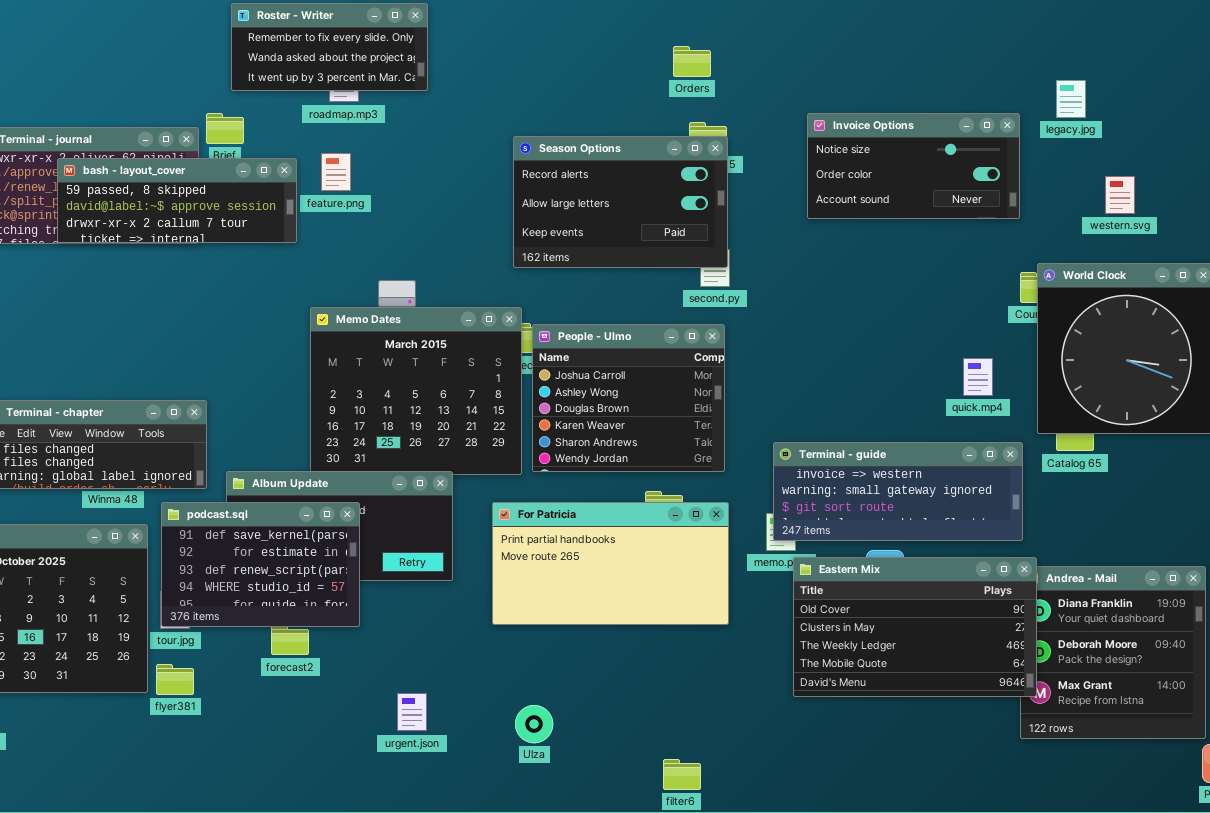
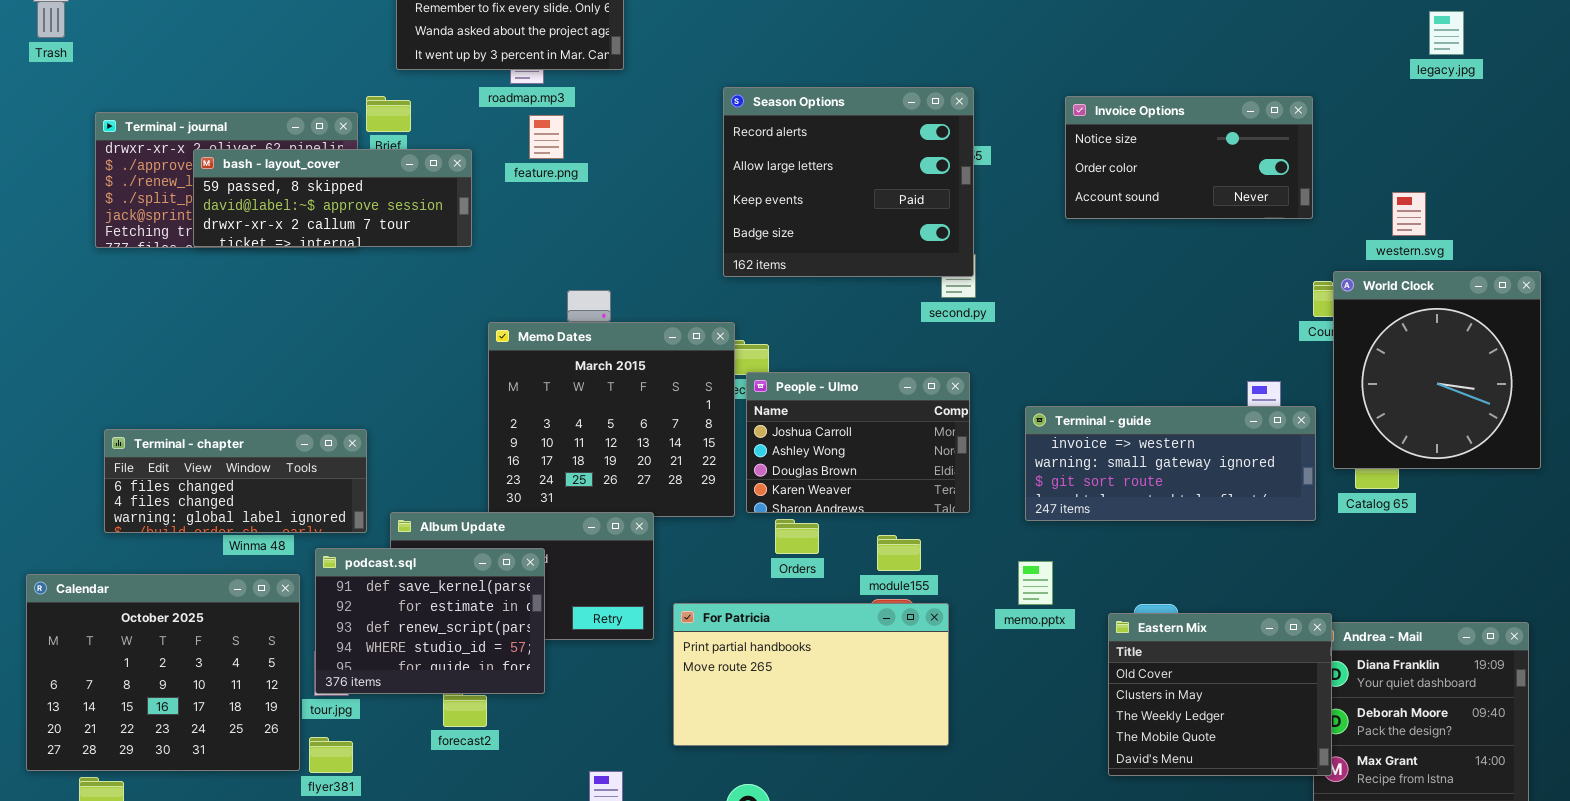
Orders: [673,46,711,77] -> [775,519,819,554], moved
legacy.jpg: [1056,80,1086,118] -> [1429,11,1464,55], moved
Season Options: [513,136,728,268] -> [723,87,974,277], resized
feature.png: [321,153,351,191] -> [529,115,564,159], moved
western.svg: [1105,176,1135,214] -> [1392,192,1426,236], moved
People - Ulmo: [532,324,725,472] -> [746,372,970,513], resized
Terminal - guide: [773,442,1023,541] -> [1025,406,1316,521], moved
For Patricia: [492,502,729,625] -> [673,603,949,746], moved
Eastern Mix: [793,557,1037,697] -> [1108,613,1332,776], resized

